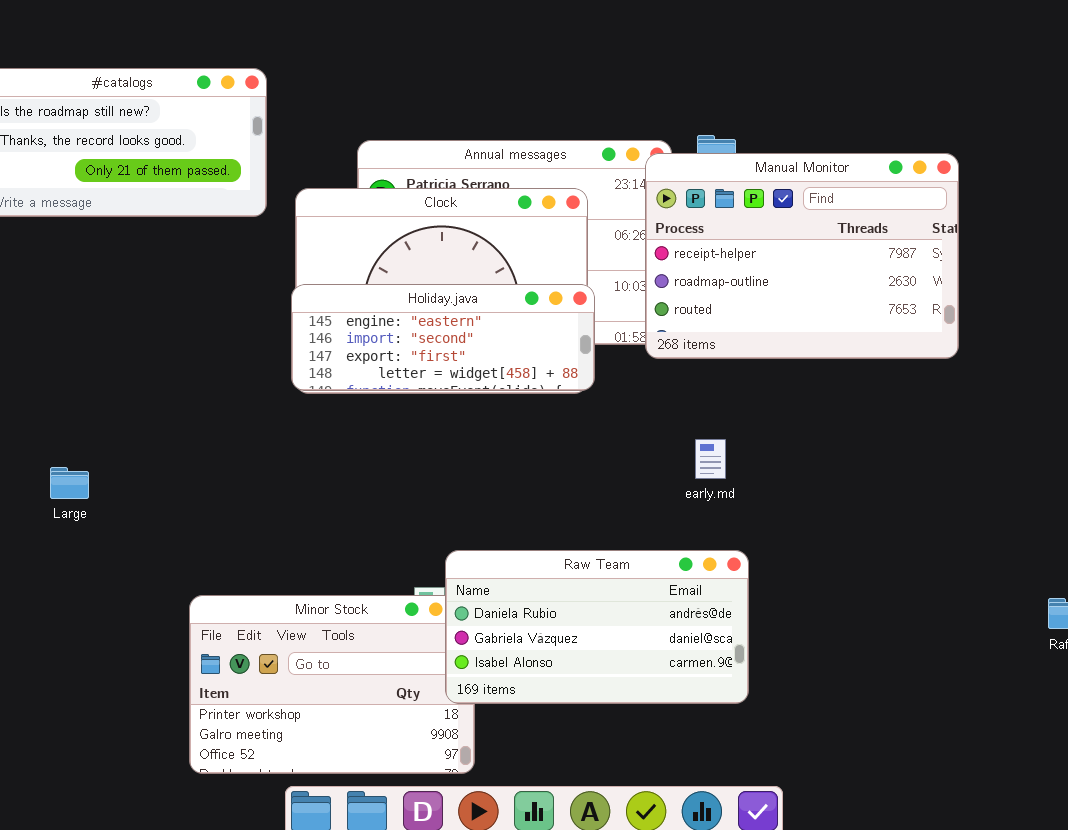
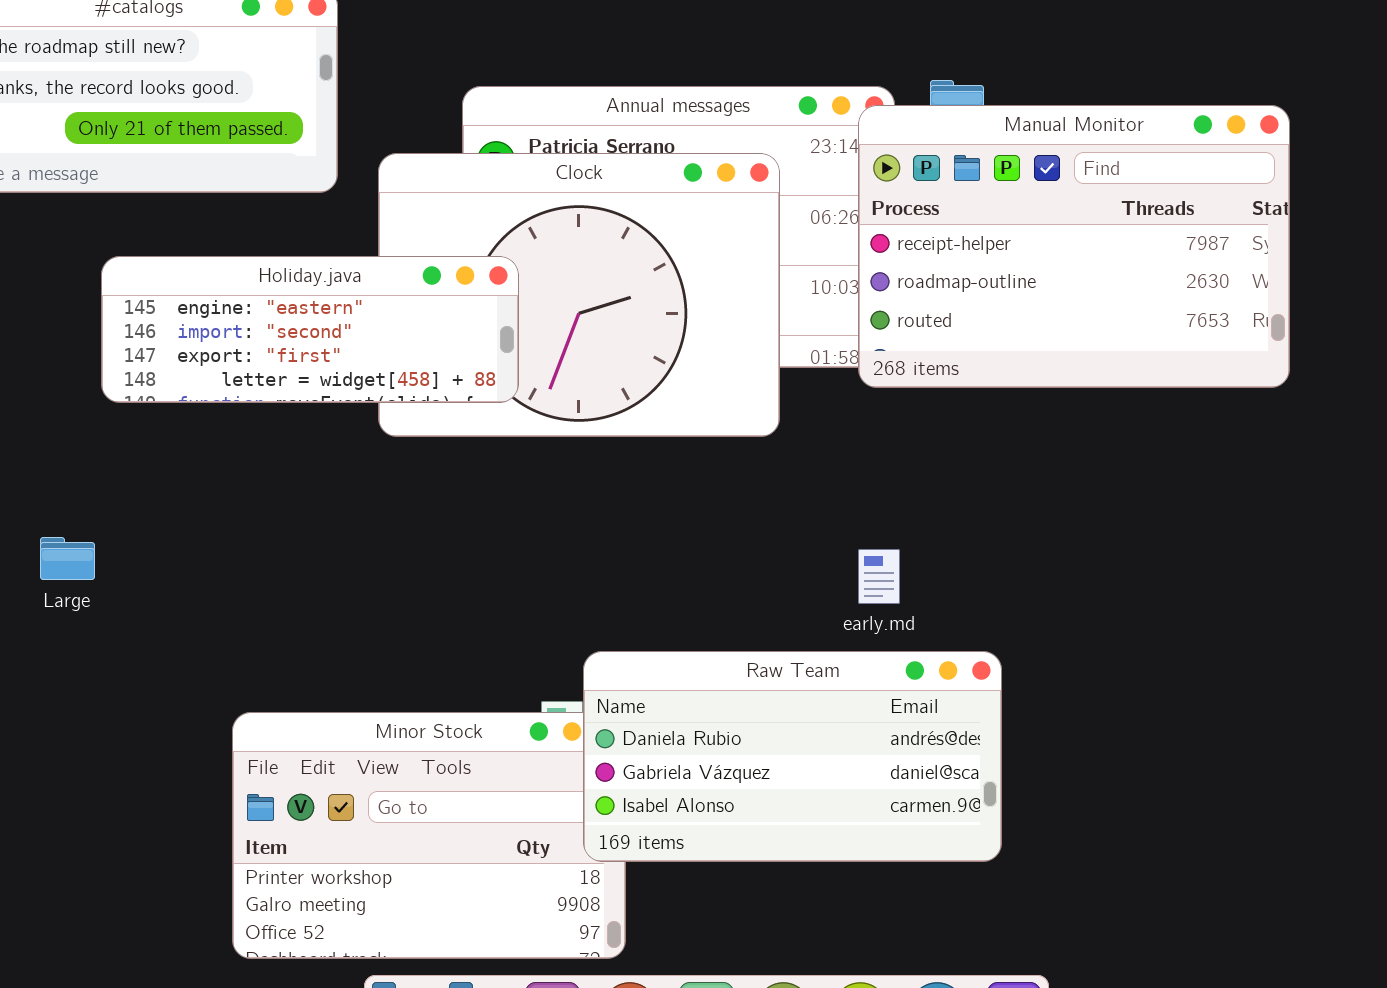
Holiday.java: [291,284,595,391] -> [101,256,519,403], moved
early.md: [695,439,726,479] -> [858,549,900,604], moved

